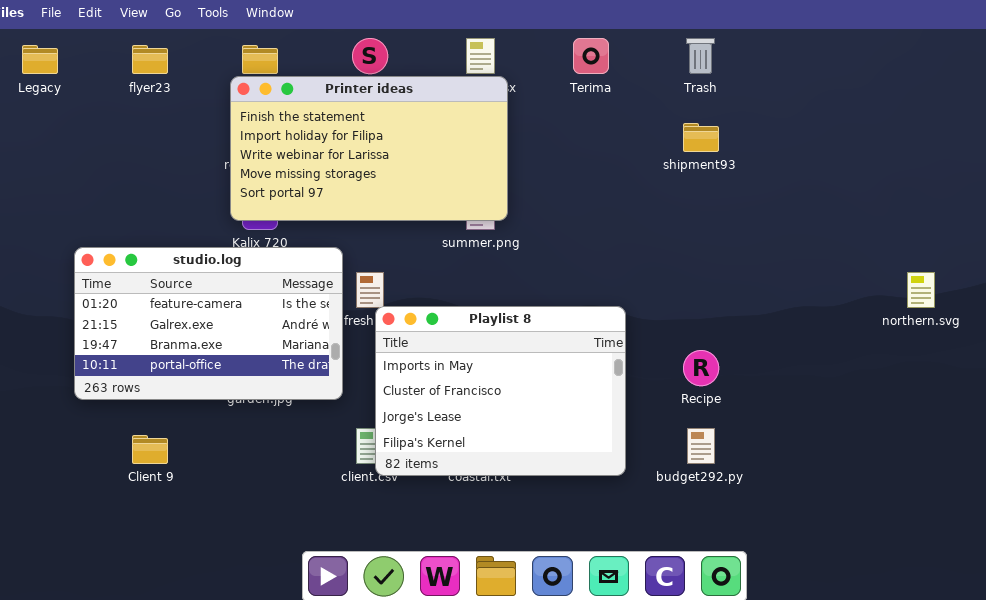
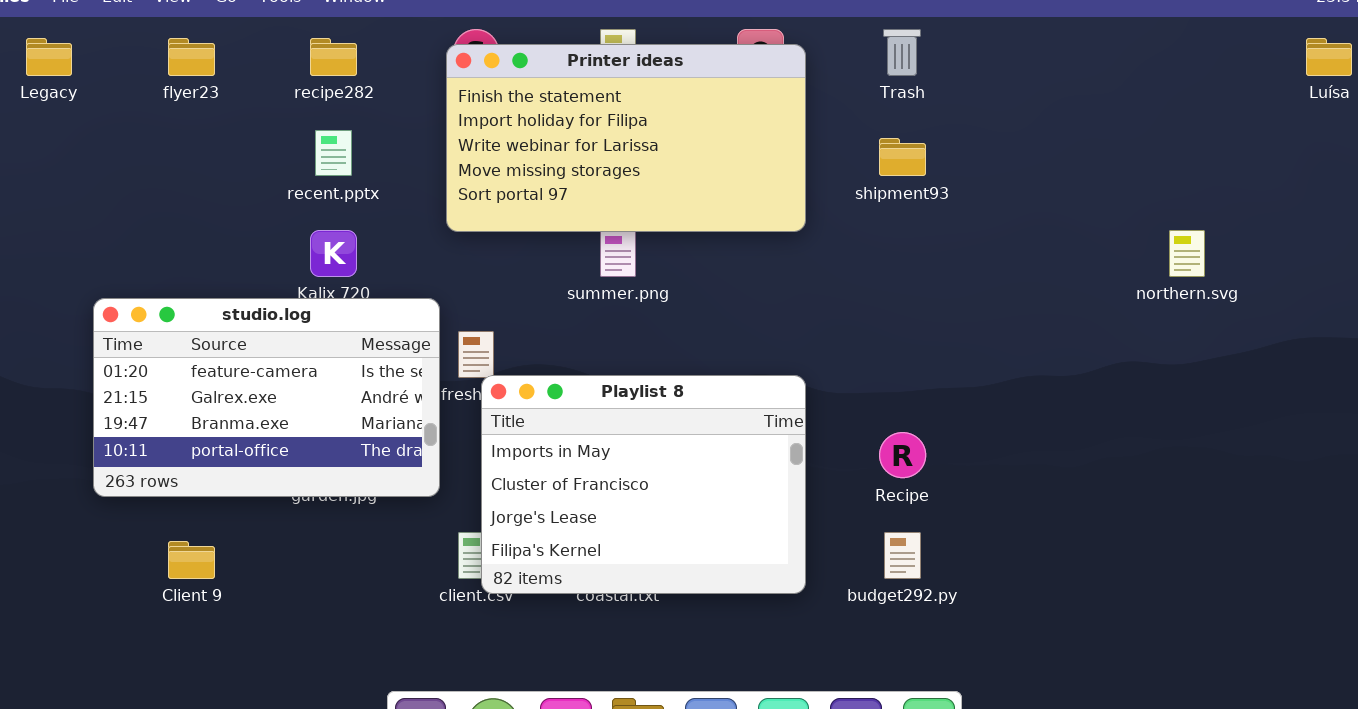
Printer ideas: [230,76,508,221] -> [446,44,806,232], moved
northern.svg: [907,272,935,308] -> [1169,230,1205,277], moved

